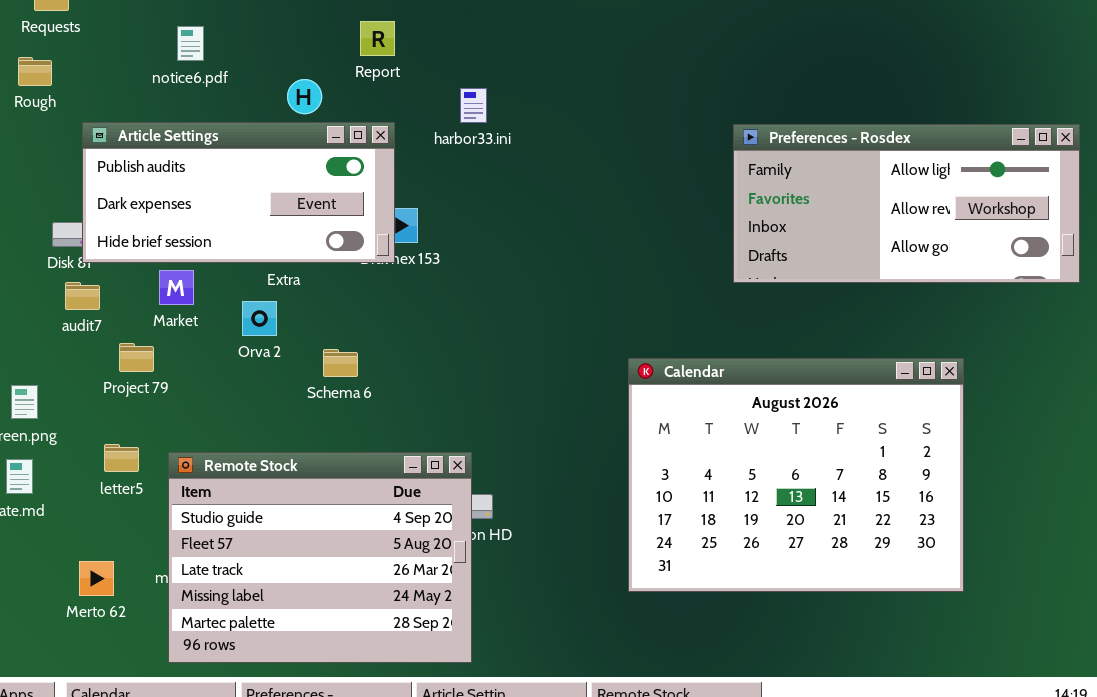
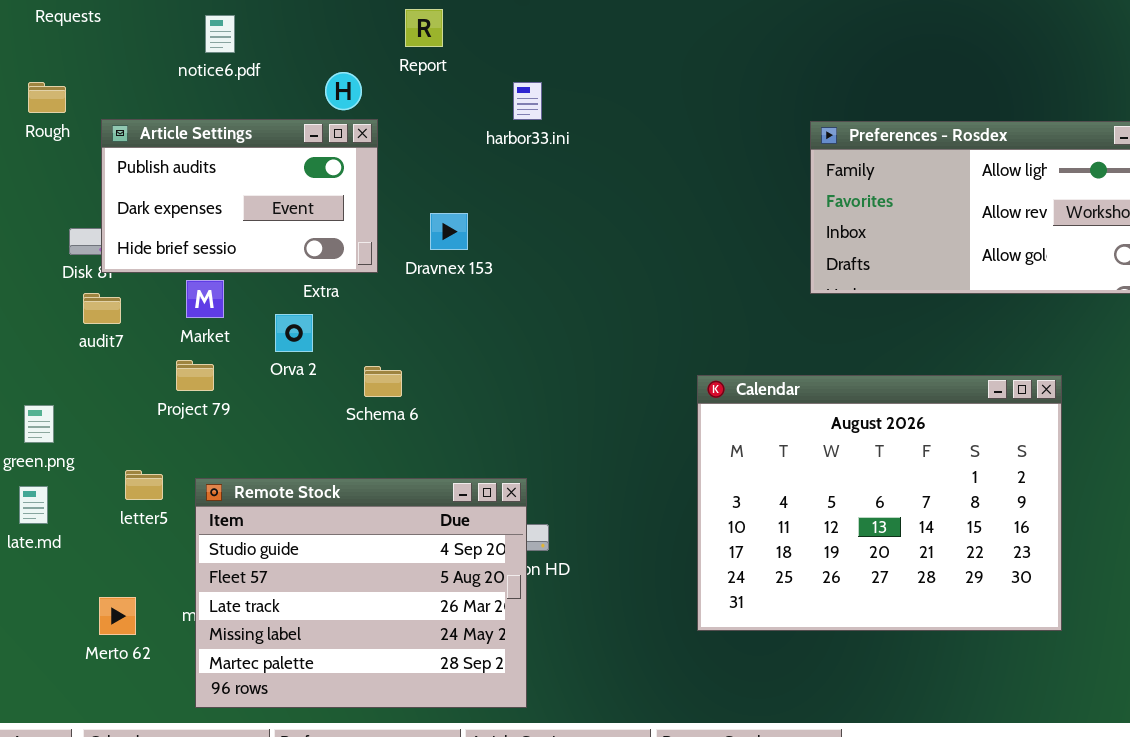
Rough: [18,57,52,86] -> [28,82,66,113], moved
Article Settings: [82,122,395,263] -> [101,119,378,273], resized
Project 79: [119,343,154,372] -> [176,360,214,391], moved

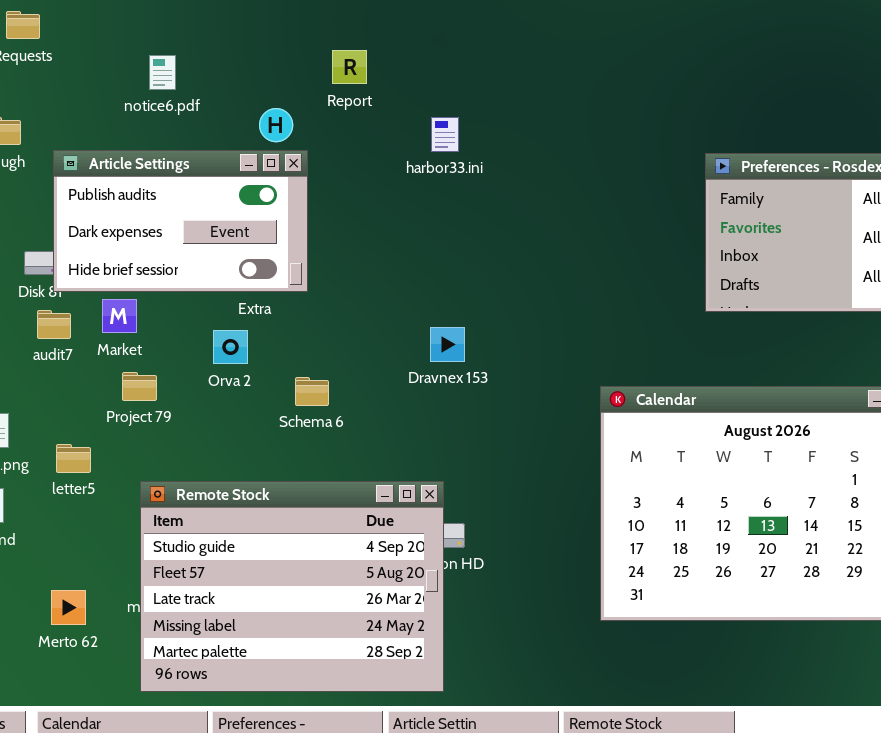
Dravnex 153: [430,213,468,250] -> [430,327,465,362], moved
Market: [186,280,224,318] -> [102,299,137,333], moved
letter5: [125,470,163,500] -> [56,444,91,473], moved

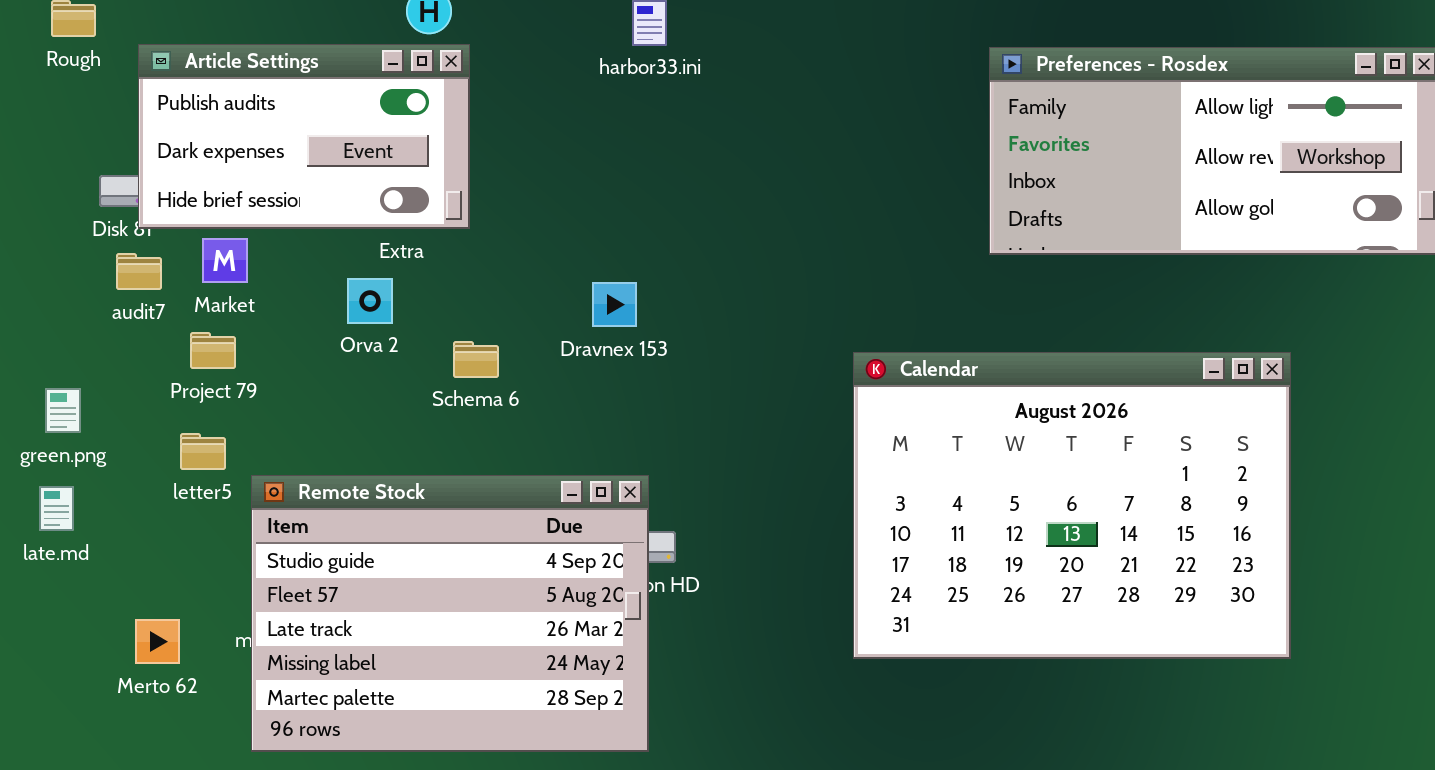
Dravnex 153: [430,327,465,362] -> [592,282,637,327], moved
Project 79: [122,372,157,401] -> [190,332,236,369], moved
letter5: [56,444,91,473] -> [180,433,226,470], moved

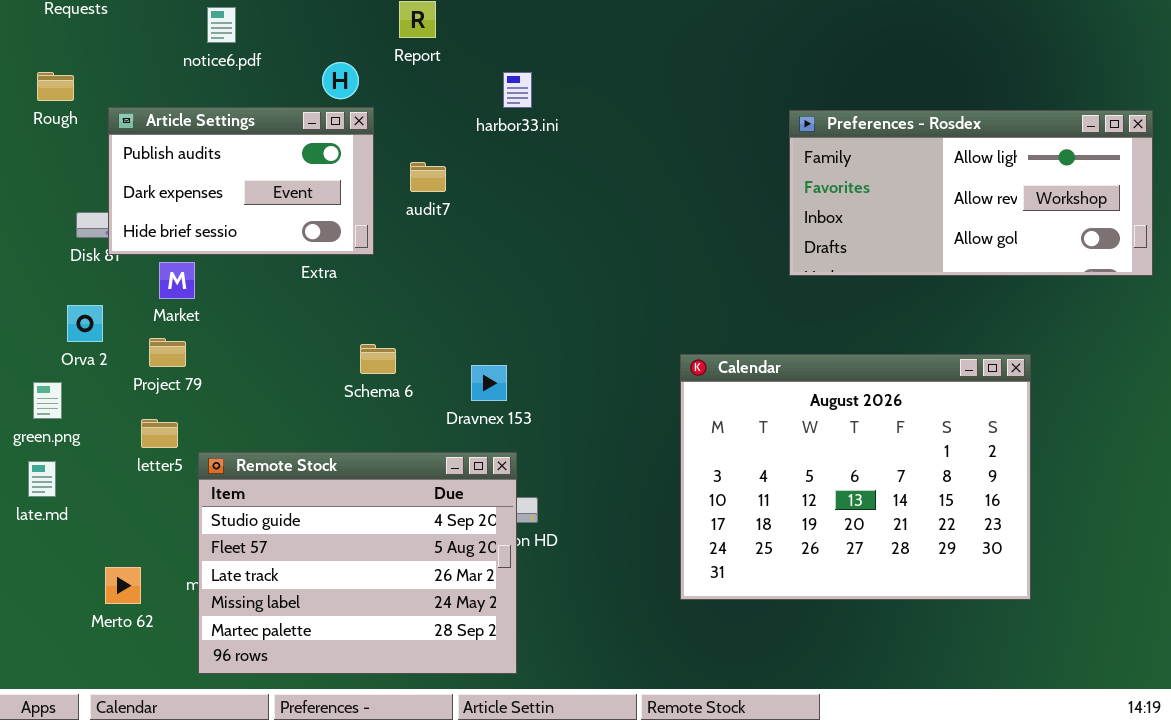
audit7: [116,253,162,290] -> [410,162,446,192], moved
Orva 2: [347,278,393,324] -> [67,305,103,342], moved
Dravnex 153: [592,282,637,327] -> [471,365,507,401], moved

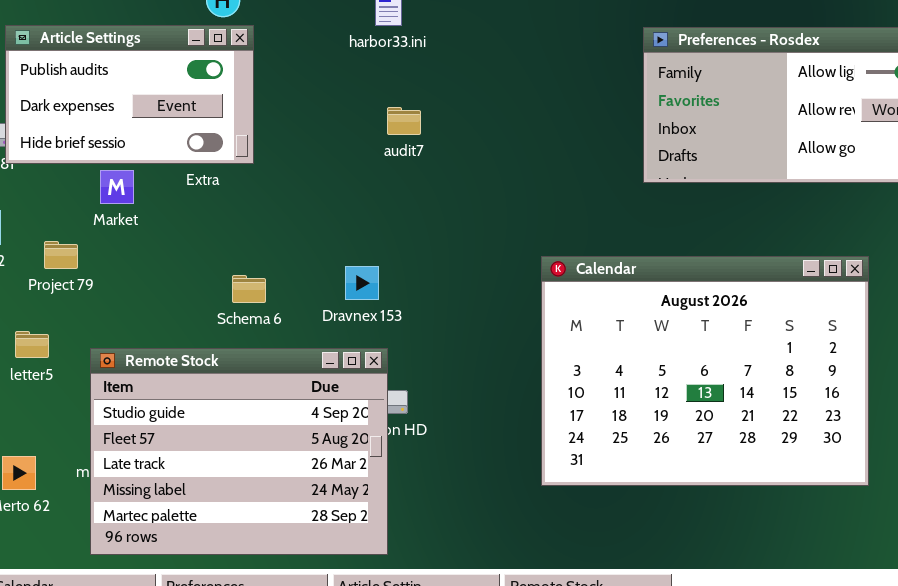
audit7: [410,162,446,192] -> [387,107,421,135], moved
Market: [159,262,195,299] -> [100,170,134,204], moved
Schema 6: [360,344,396,374] -> [232,275,266,303], moved
letter5: [141,419,178,448] -> [15,331,49,358], moved

